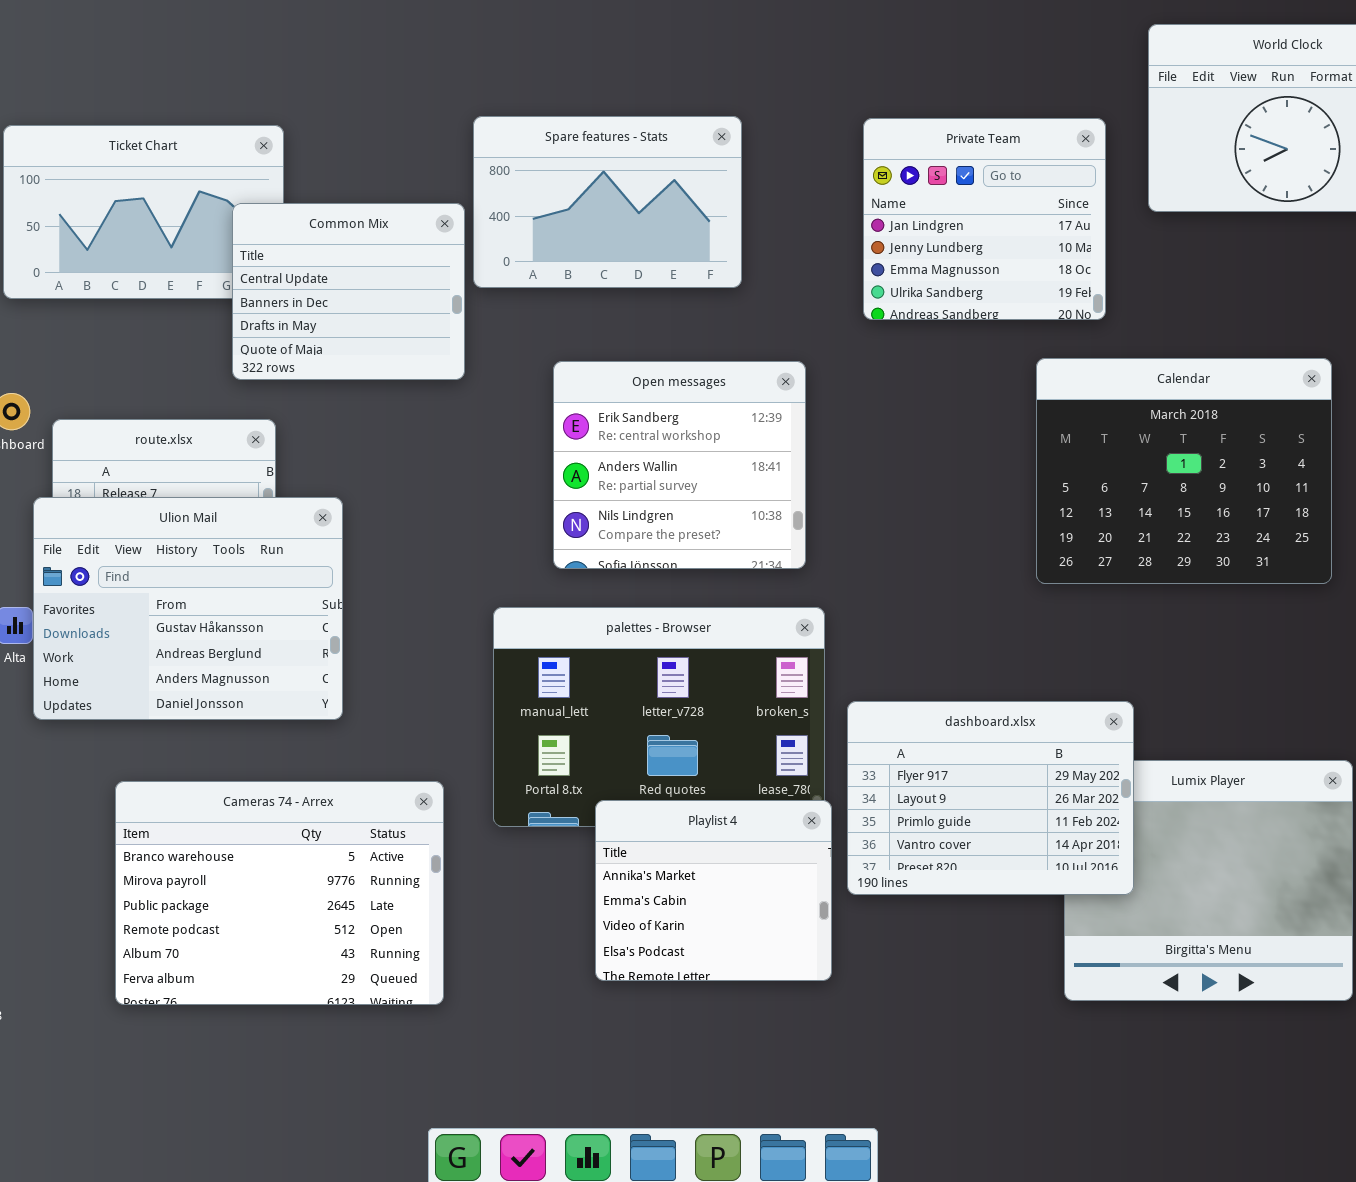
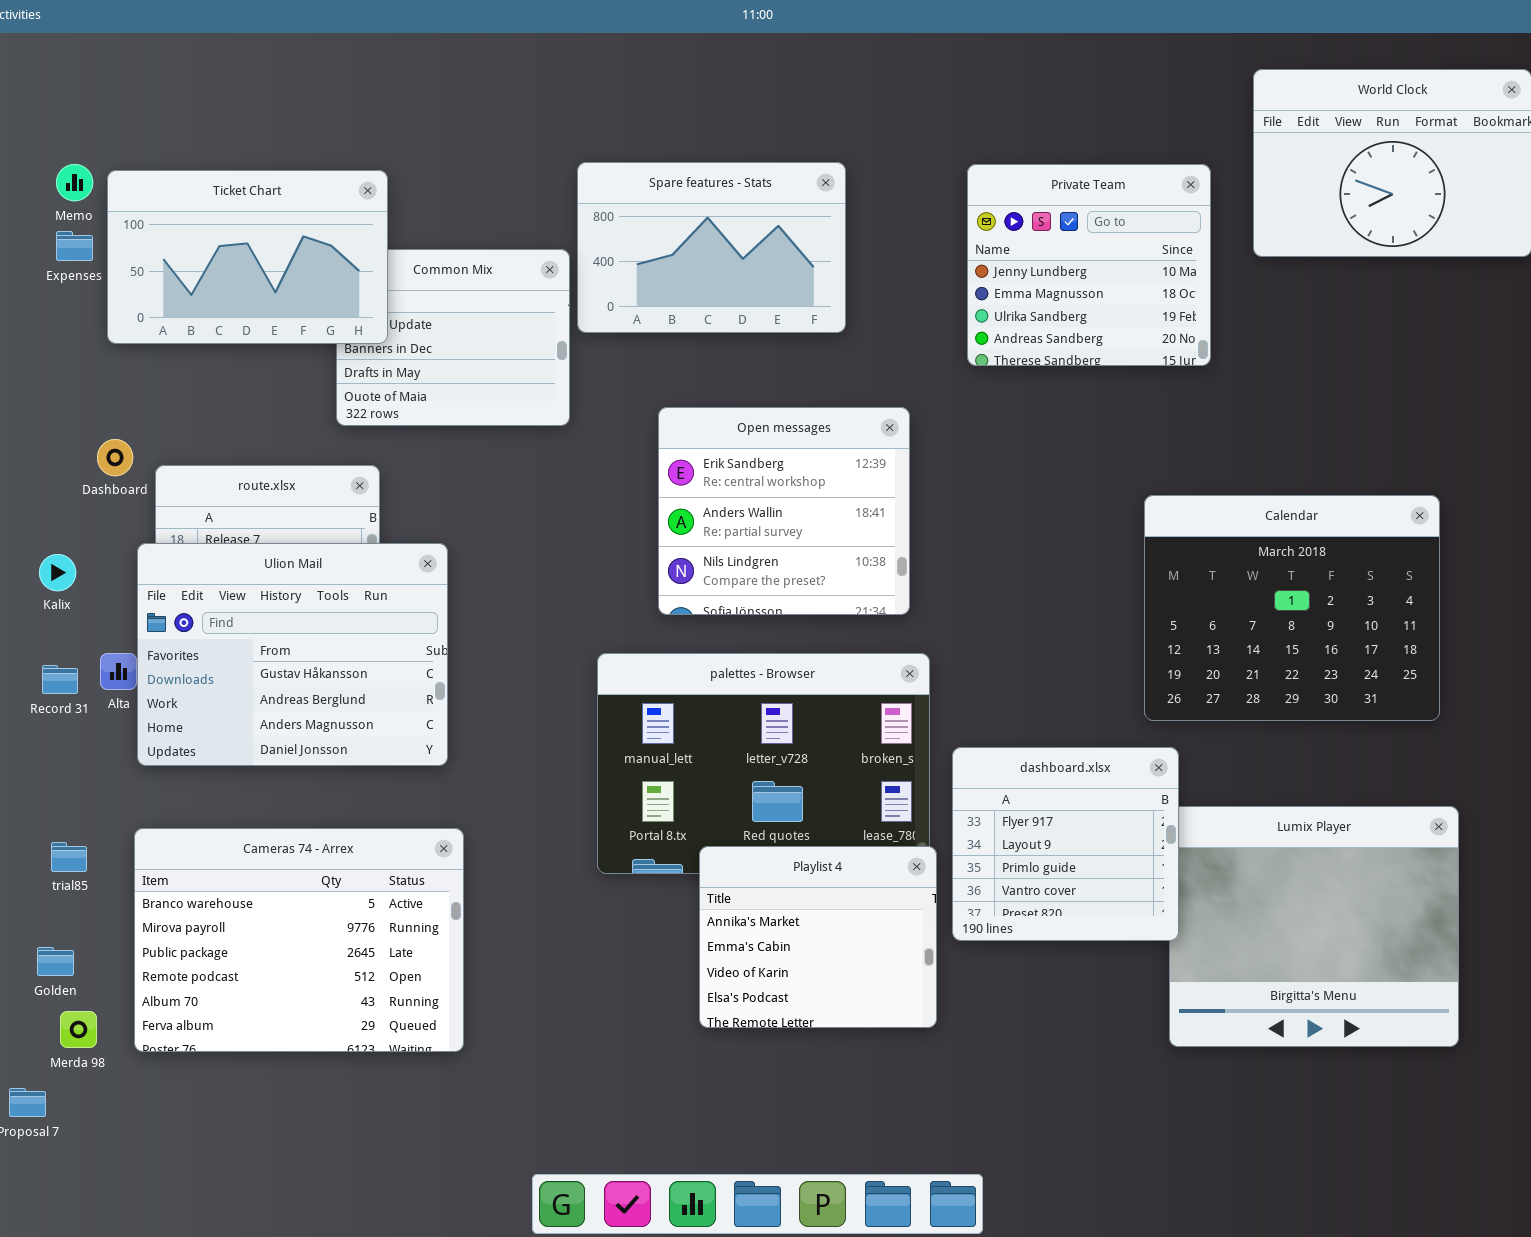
Private Team: [863,118,1106,320] -> [967,164,1211,366], scrolled down 1 row
Ticket Chart: [3,125,284,299] -> [107,170,388,344], raised
Calendar: [1036,358,1332,584] -> [1144,495,1440,721], moved
dashboard.xlsx: [847,701,1134,895] -> [952,747,1179,941], resized
Cameras 74 - Arrex: [115,781,444,1005] -> [134,828,464,1052], moved

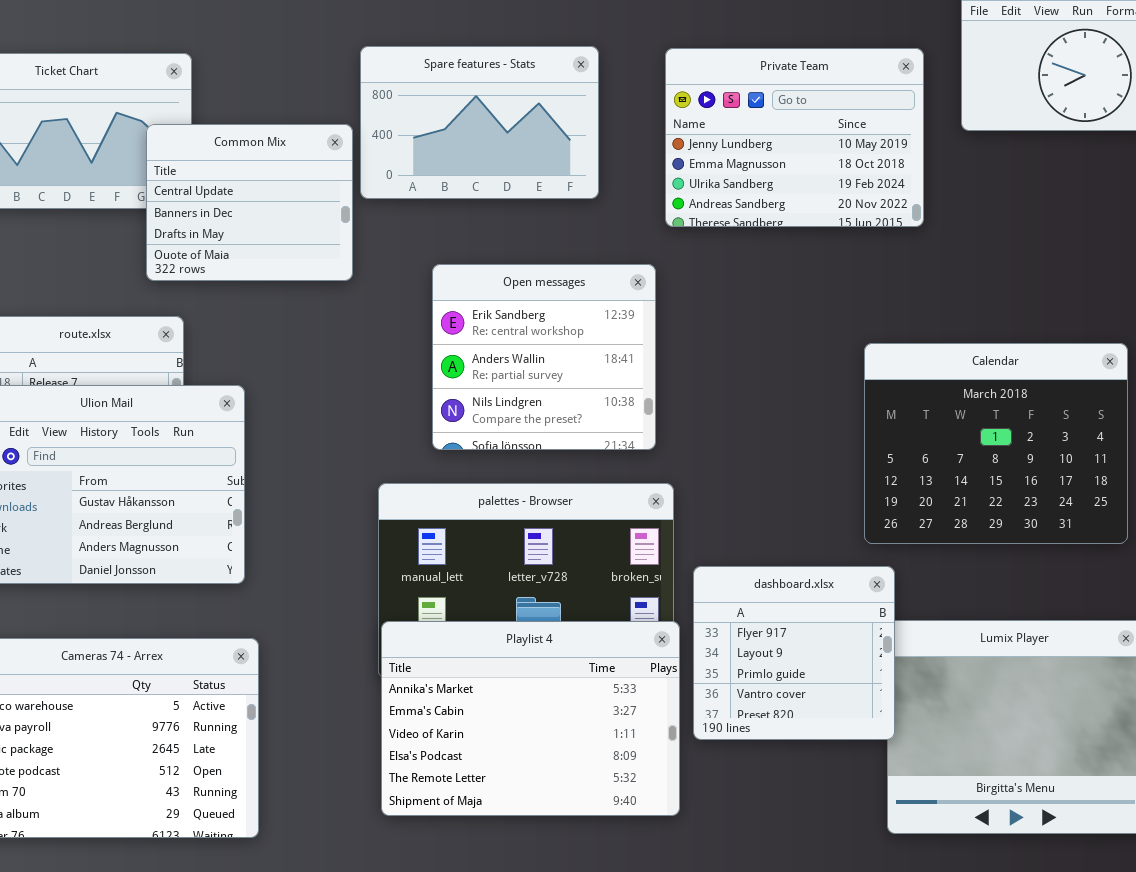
Private Team: [967,164,1211,366] -> [665,48,924,227], resized
Common Mix: [336,249,570,426] -> [146,124,353,281], raised
Playlist 4: [699,846,937,1028] -> [381,621,680,816], resized

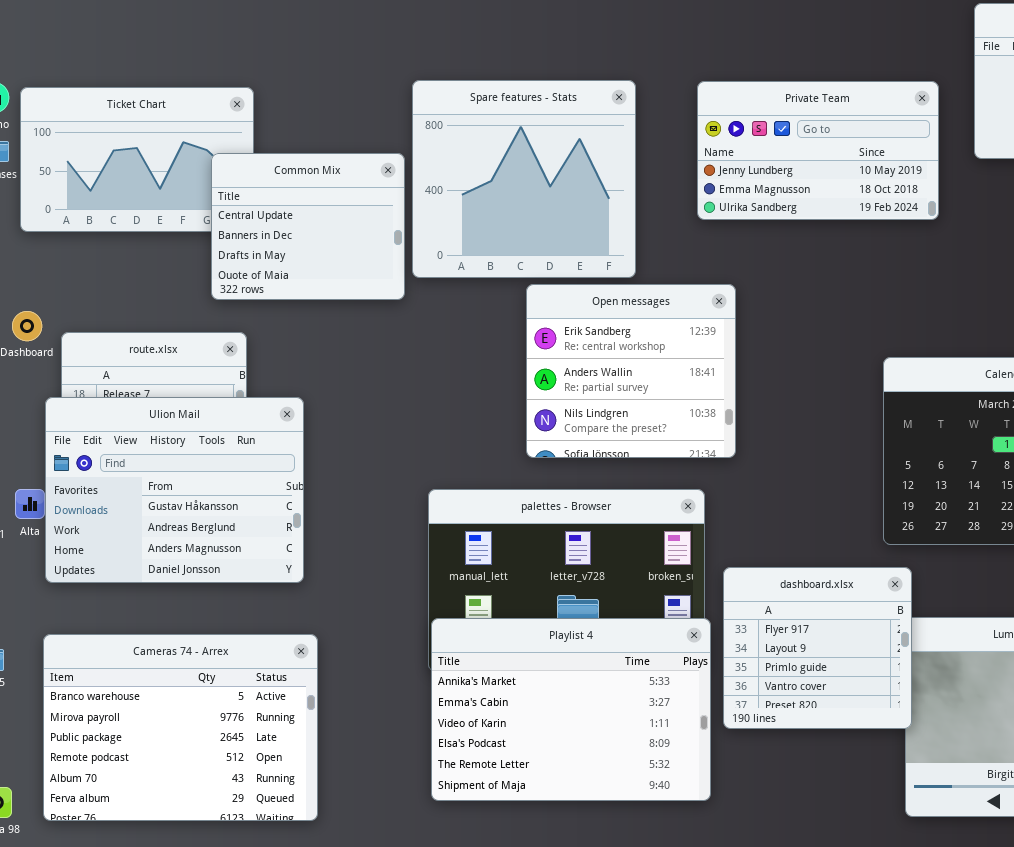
Spare features - Stats: [360,46,599,199] -> [412,80,636,278], resized
Private Team: [665,48,924,227] -> [697,81,939,220], resized
Open messages: [432,264,656,450] -> [526,284,736,458], moved

